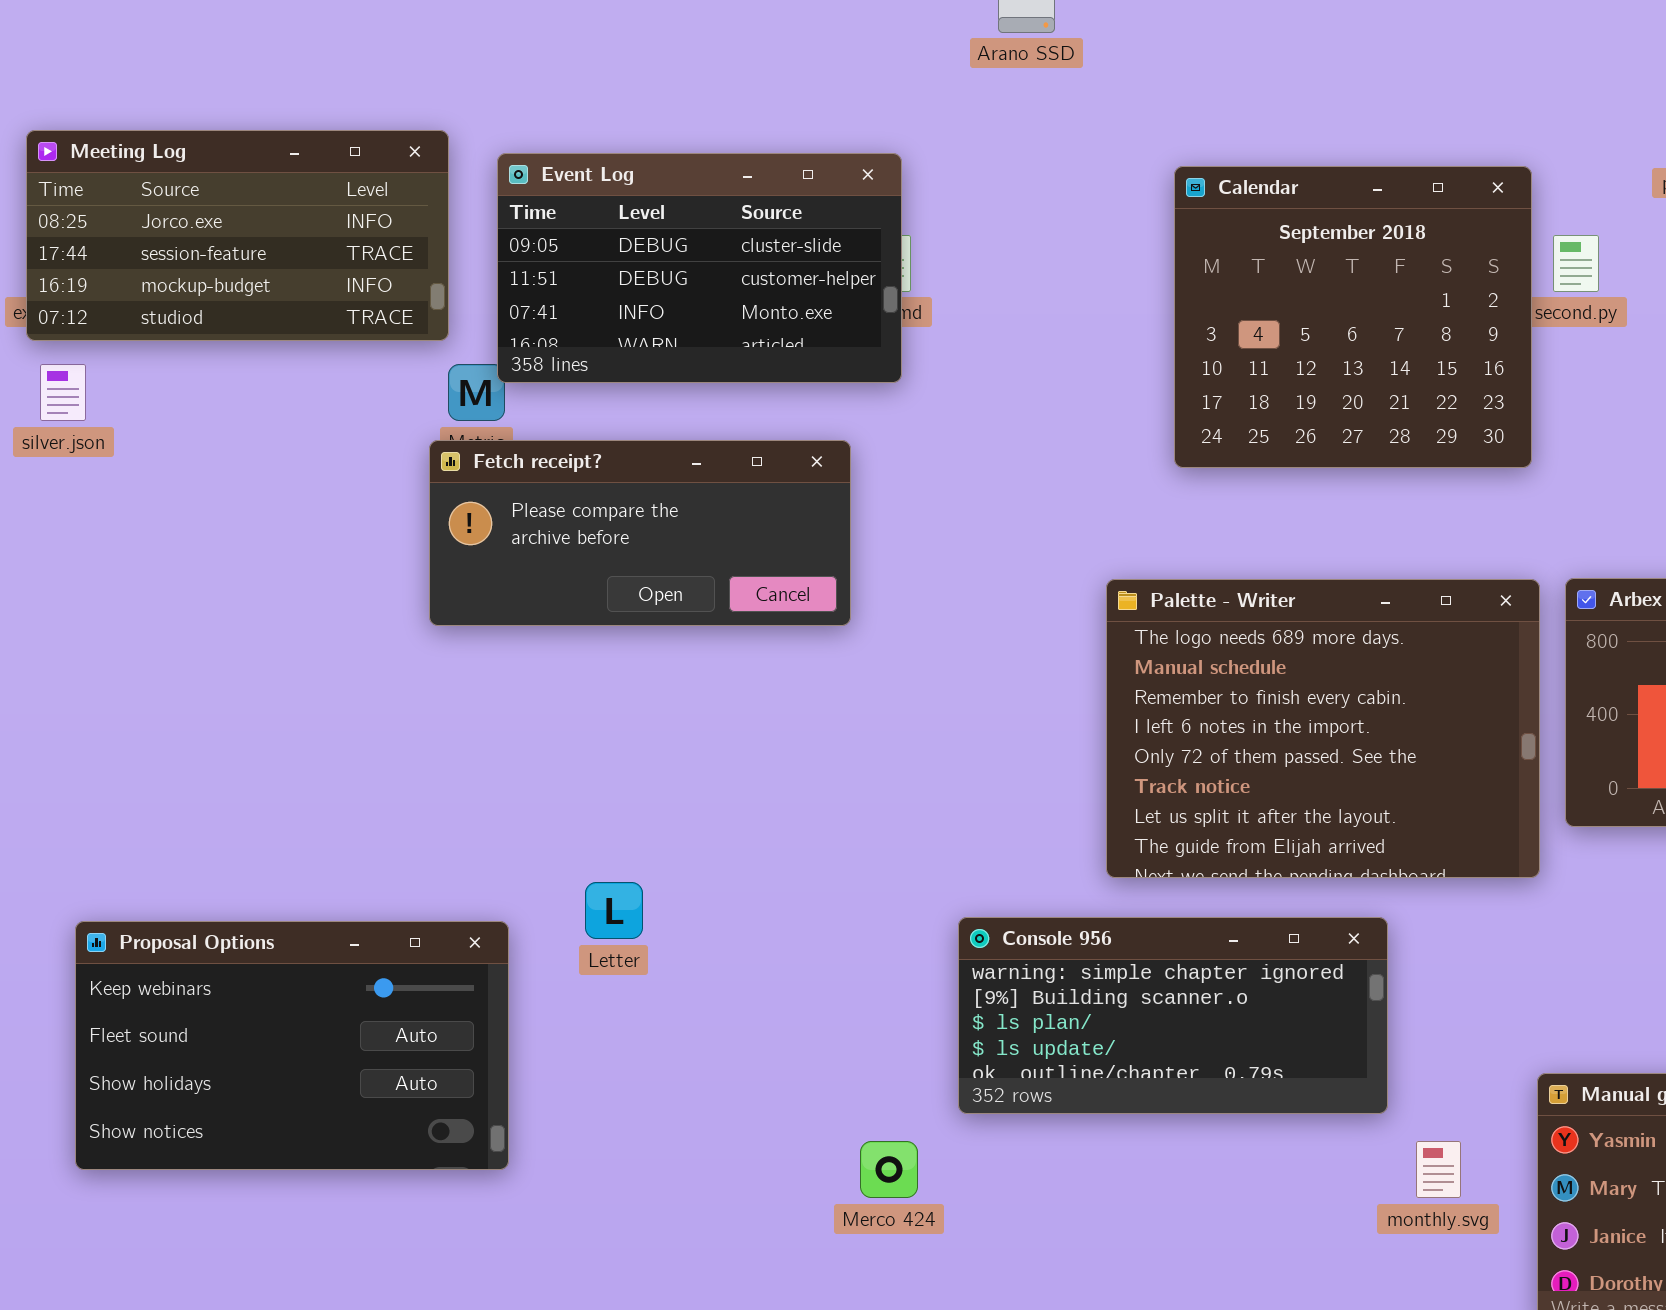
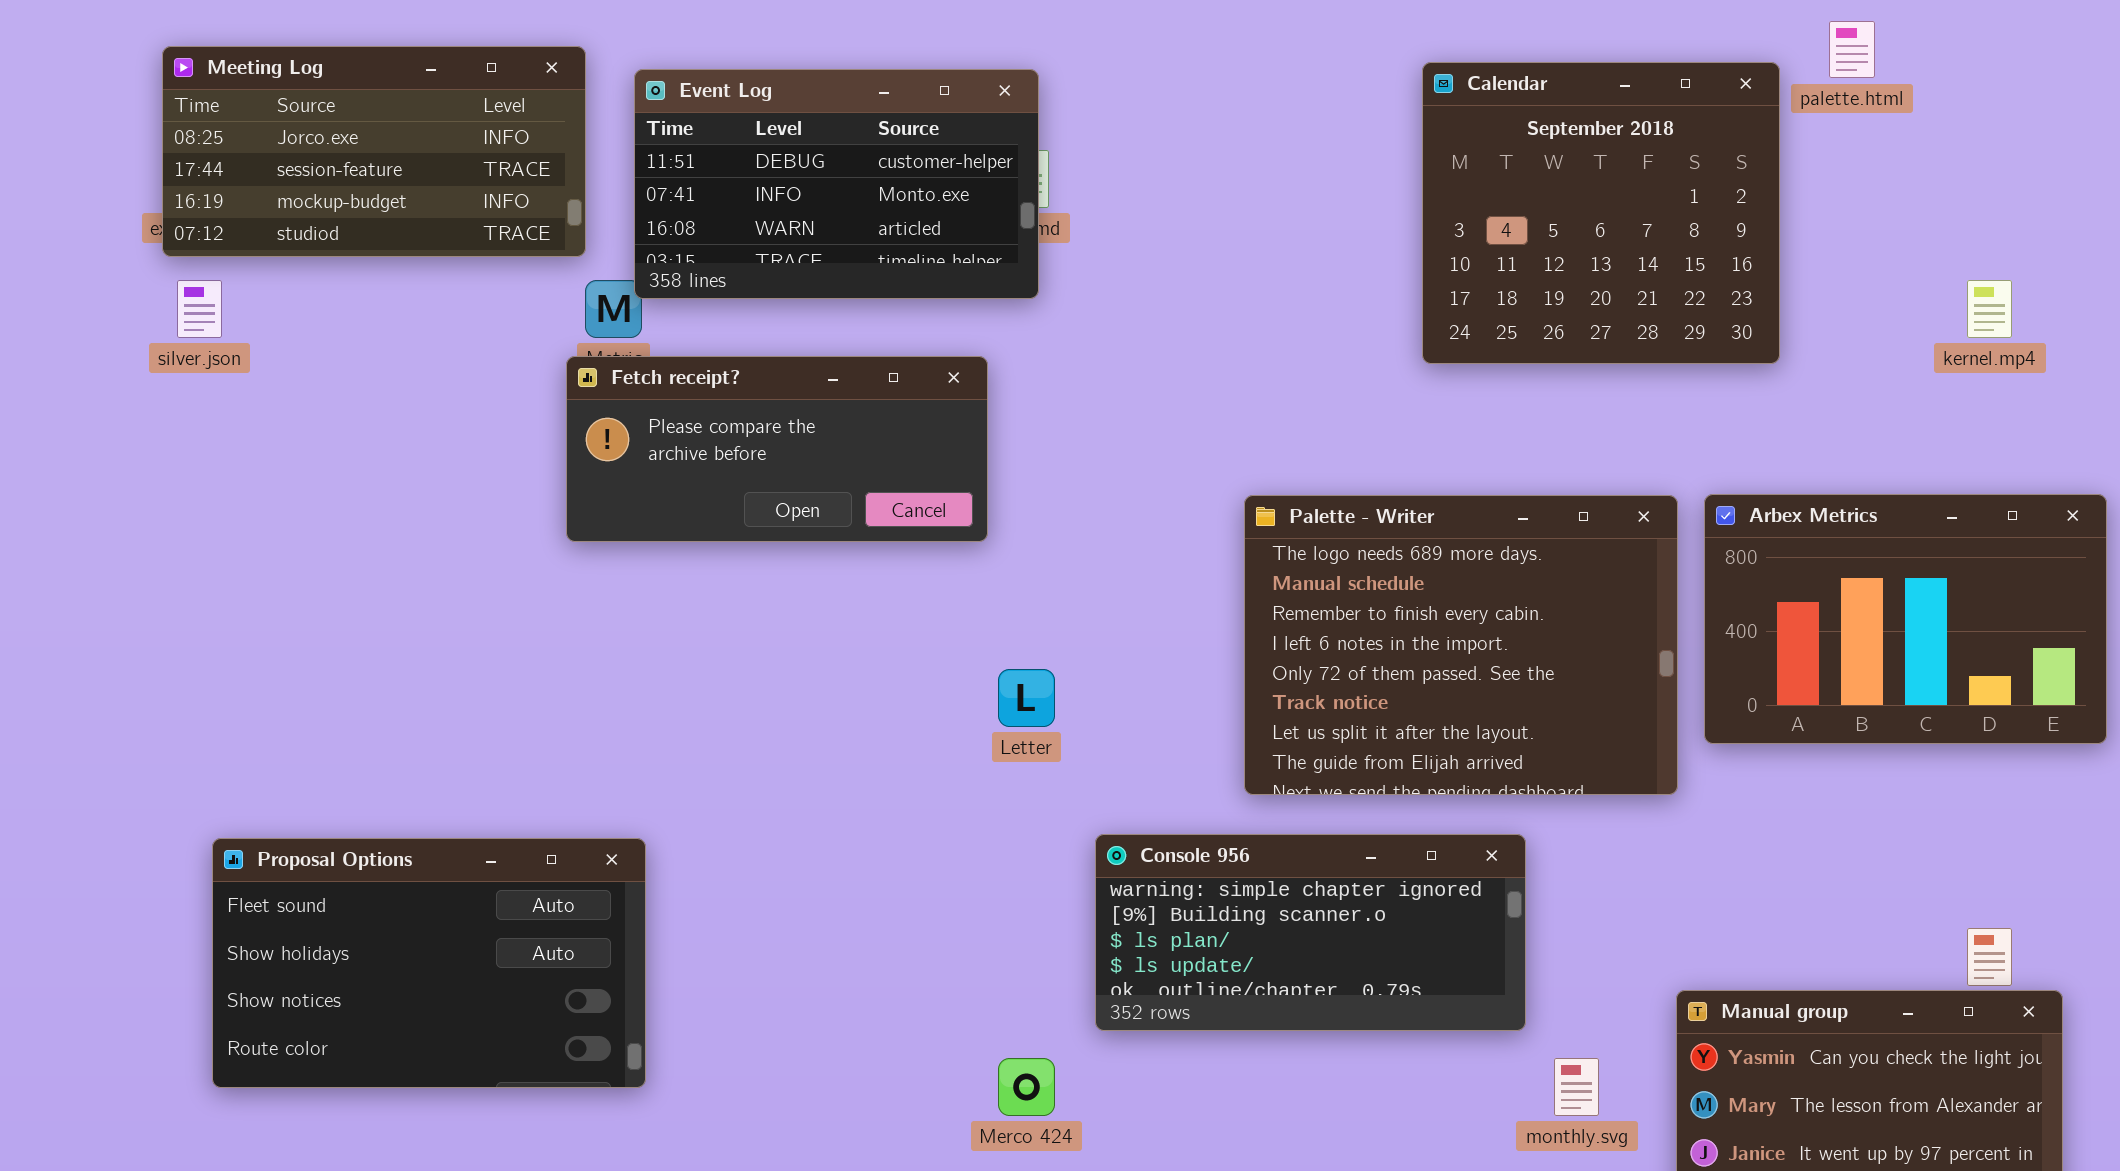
Event Log: [497,153,902,383] -> [634,69,1039,299], scrolled down 1 row
Calendar: [1174,166,1532,468] -> [1422,62,1780,364], moved
Letter: [585,882,643,939] -> [998,669,1055,727], moved
Proposal Options: [75,921,509,1170] -> [212,838,646,1088], scrolled down 1 row

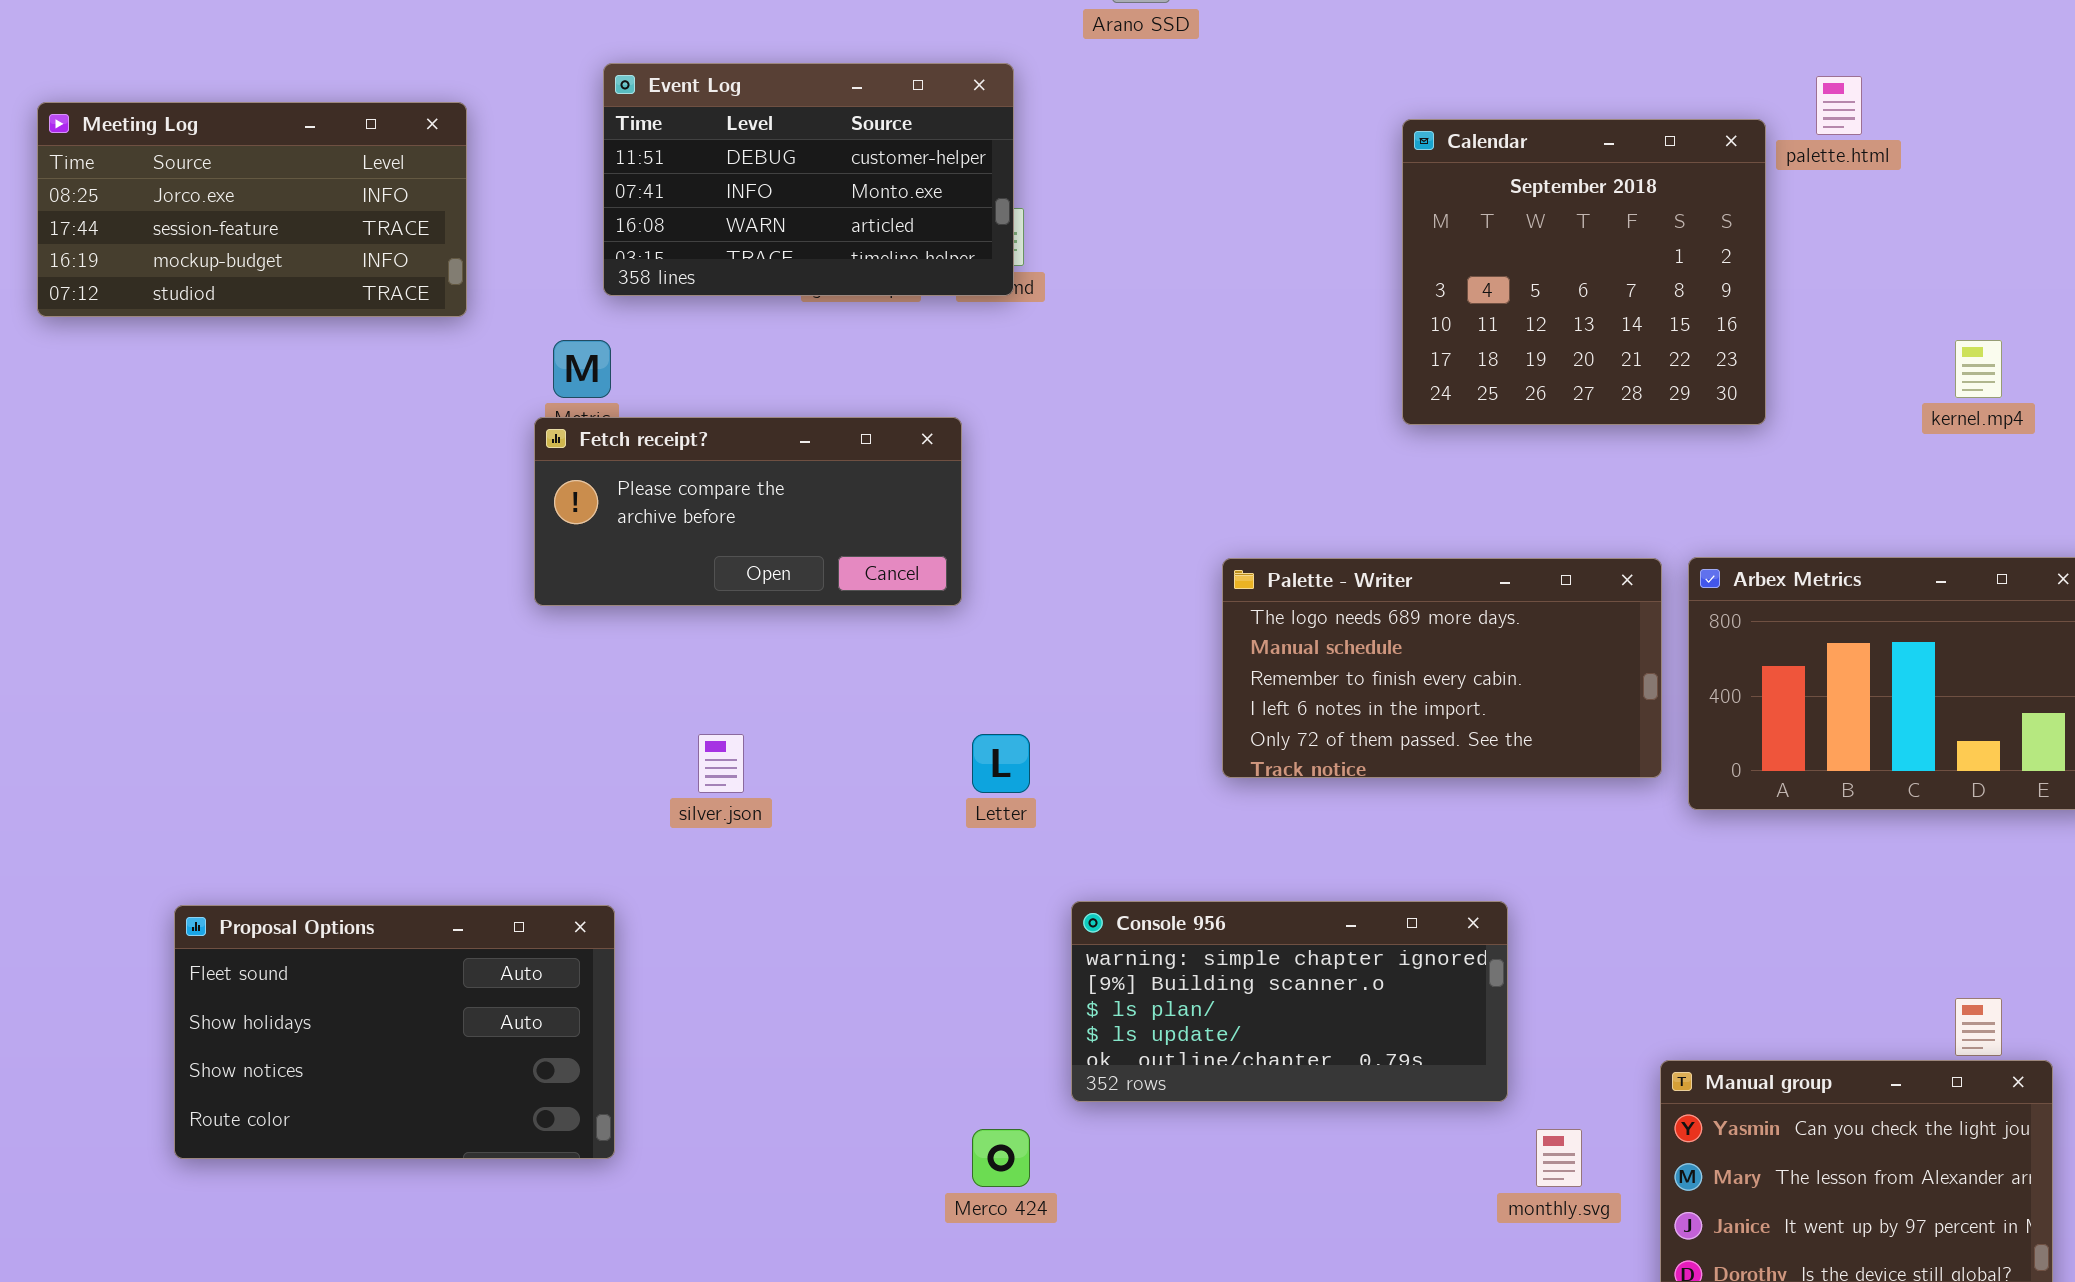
Meeting Log: [162,46,586,257] -> [37,102,467,317], moved
Event Log: [634,69,1039,299] -> [603,63,1014,296], moved
silver.json: [177,280,222,338] -> [698,734,744,793], moved
Palette - Writer: [1244,495,1678,795] -> [1222,558,1662,778], resized

